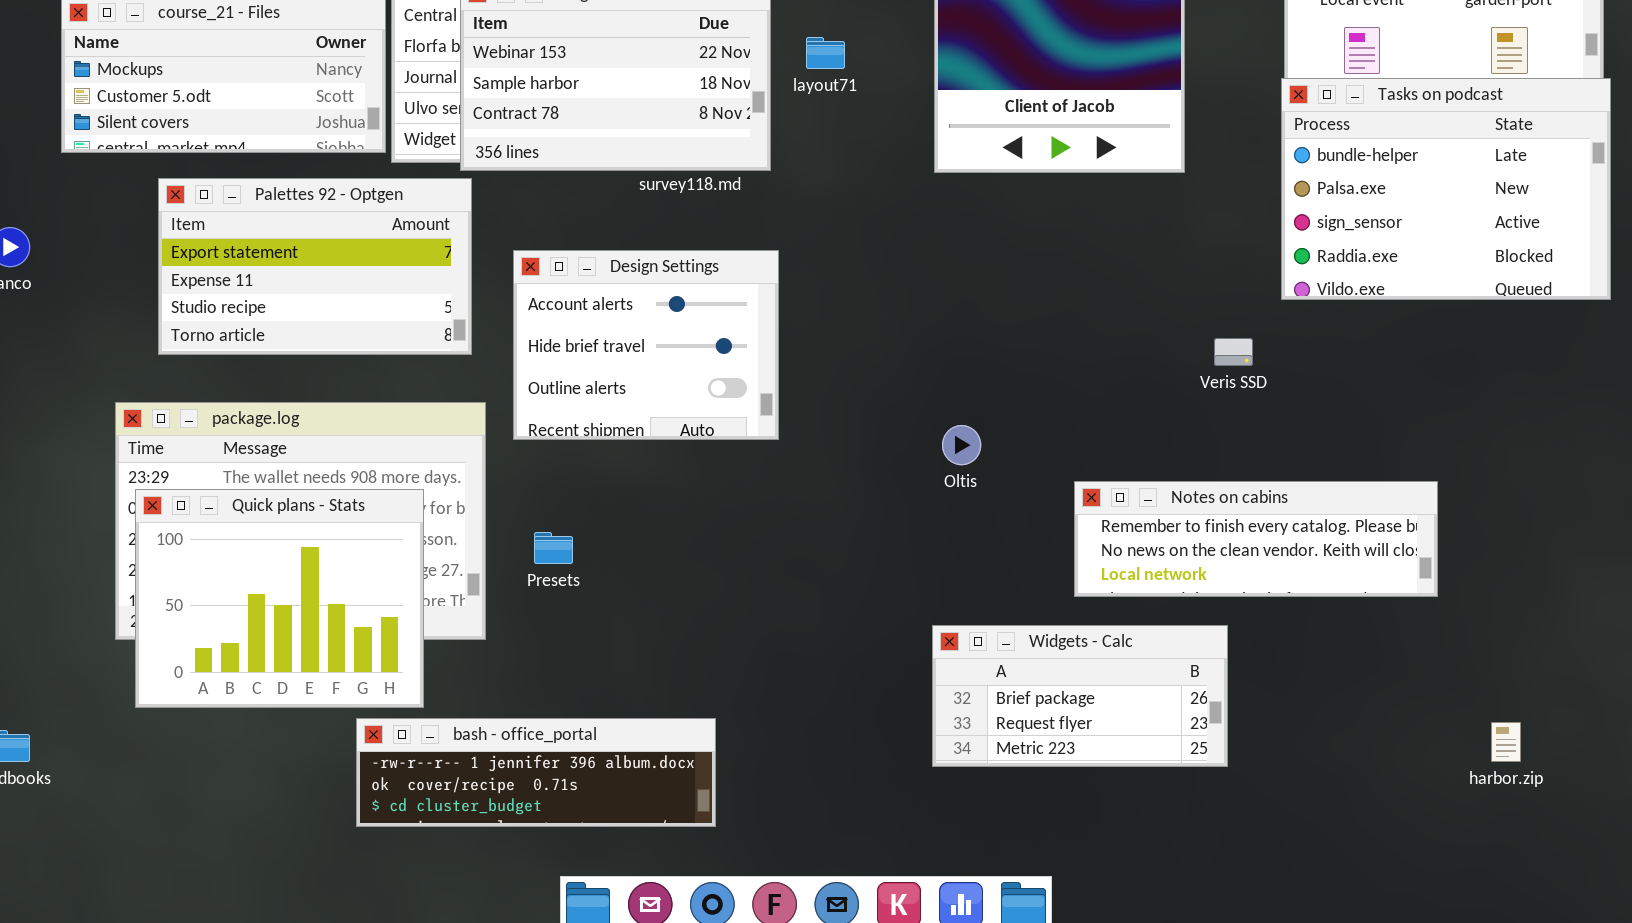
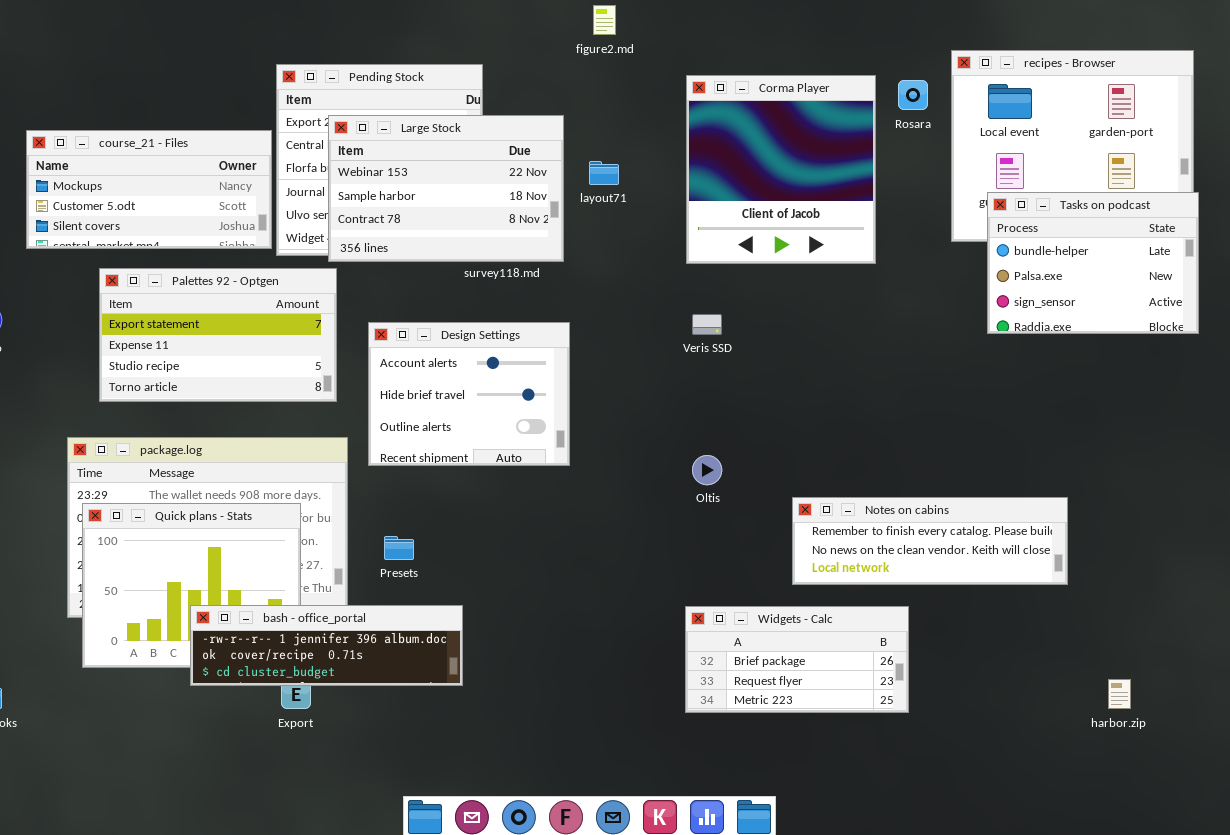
Tasks on podcast: [1281,78,1611,300] -> [987,192,1199,334], resized
Veris SSD: [1214,338,1253,366] -> [692,314,722,335], moved
bash - office_portal: [356,718,716,827] -> [190,605,463,686], moved

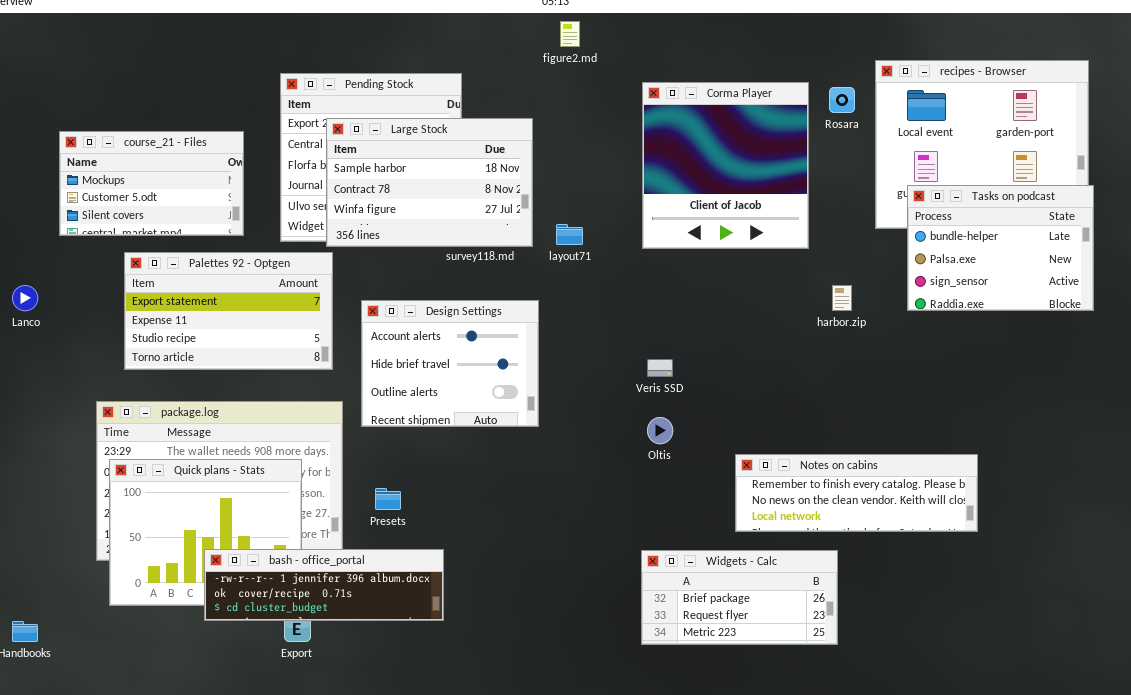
Large Stock: [328,115,564,262] -> [326,118,533,247], scrolled down 1 row
course_21 - Files: [26,130,272,249] -> [59,131,244,236], resized
layout71: [589,161,619,185] -> [556,224,583,245], moved
Veris SSD: [692,314,722,335] -> [647,359,673,377], moved
harbor.zip: [1108,679,1131,709] -> [832,285,852,311], moved

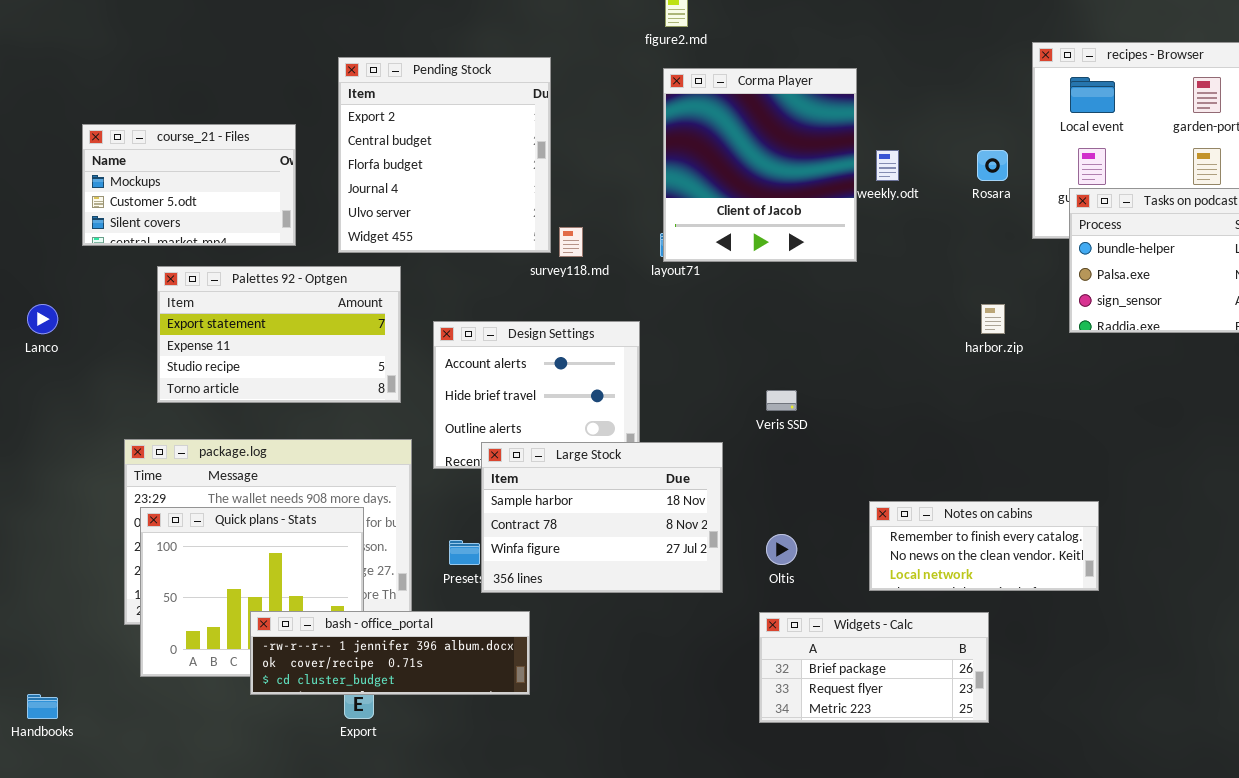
Corma Player: [642,82,809,249] -> [663,68,857,262], moved
Rosara: [829,87,855,113] -> [977,150,1008,181], moved
Large Stock: [326,118,533,247] -> [481,442,723,593], moved
Oltis: [647,417,673,444] -> [766,534,797,565], moved
Notes on cabins: [735,454,978,532] -> [869,501,1099,591], resized

